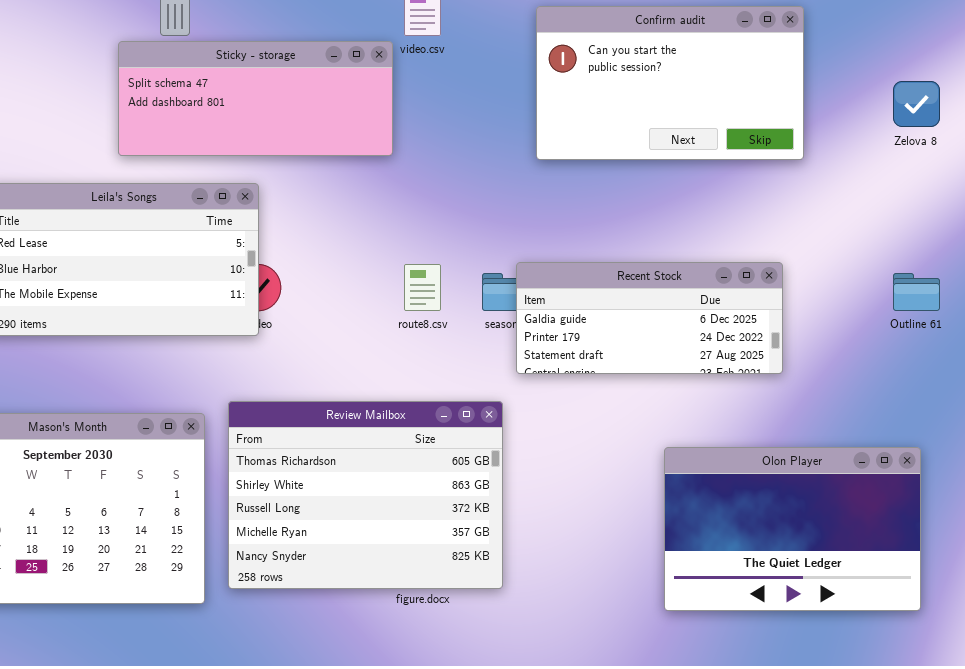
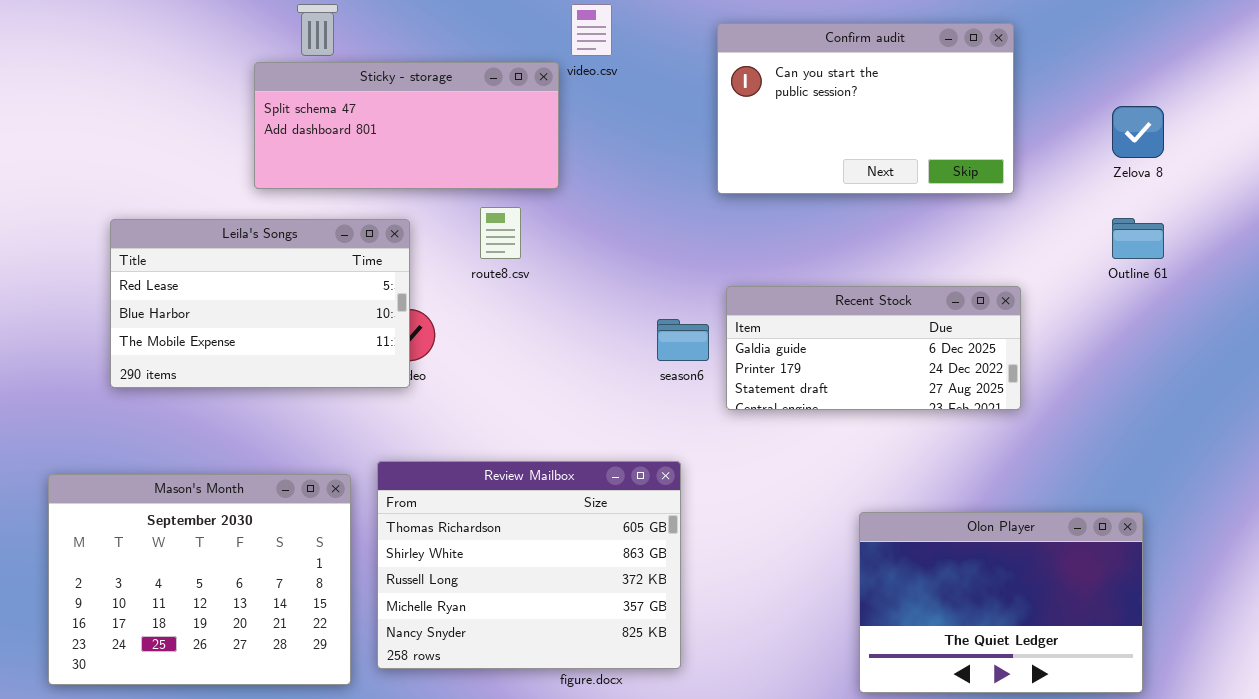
Recent Stock: [516,262,783,374] -> [726,286,1021,410], moved
route8.csv: [404,264,441,311] -> [480,207,521,259], moved
Outline 61: [893,273,940,311] -> [1112,218,1164,259], moved

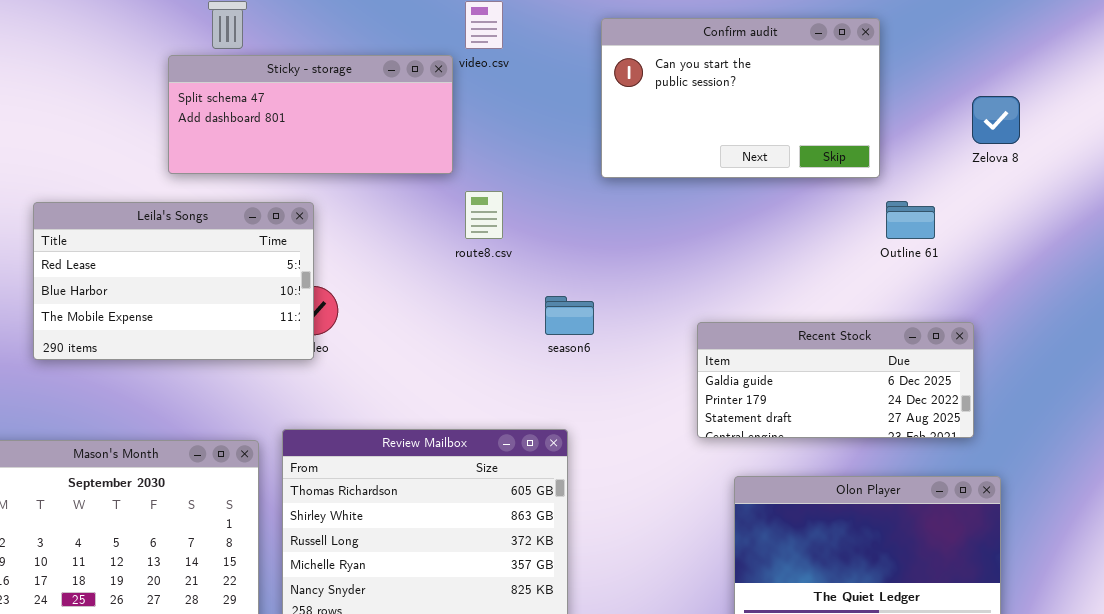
route8.csv: [480,207,521,259] -> [465,191,503,239], moved
Outline 61: [1112,218,1164,259] -> [886,201,935,239], moved
Recent Stock: [726,286,1021,410] -> [697,322,974,438], moved

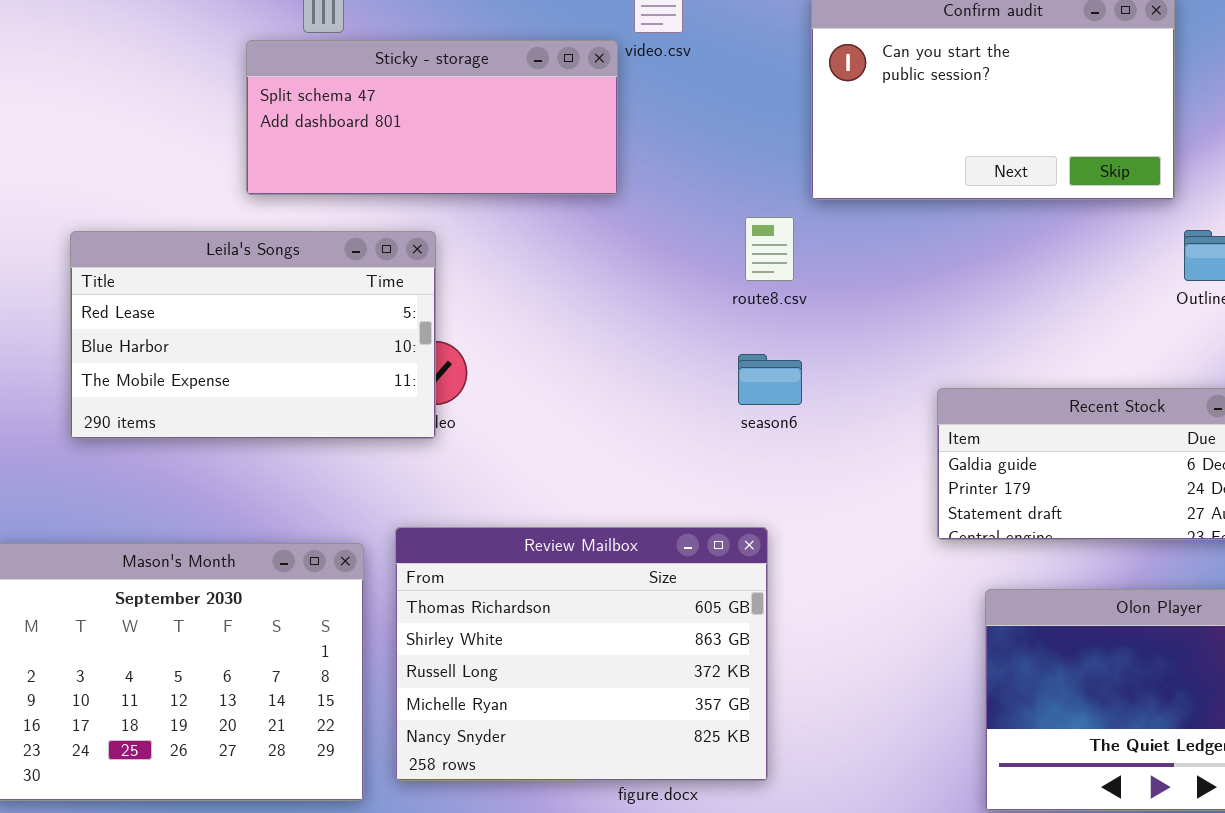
route8.csv: [465,191,503,239] -> [745,217,794,281], moved

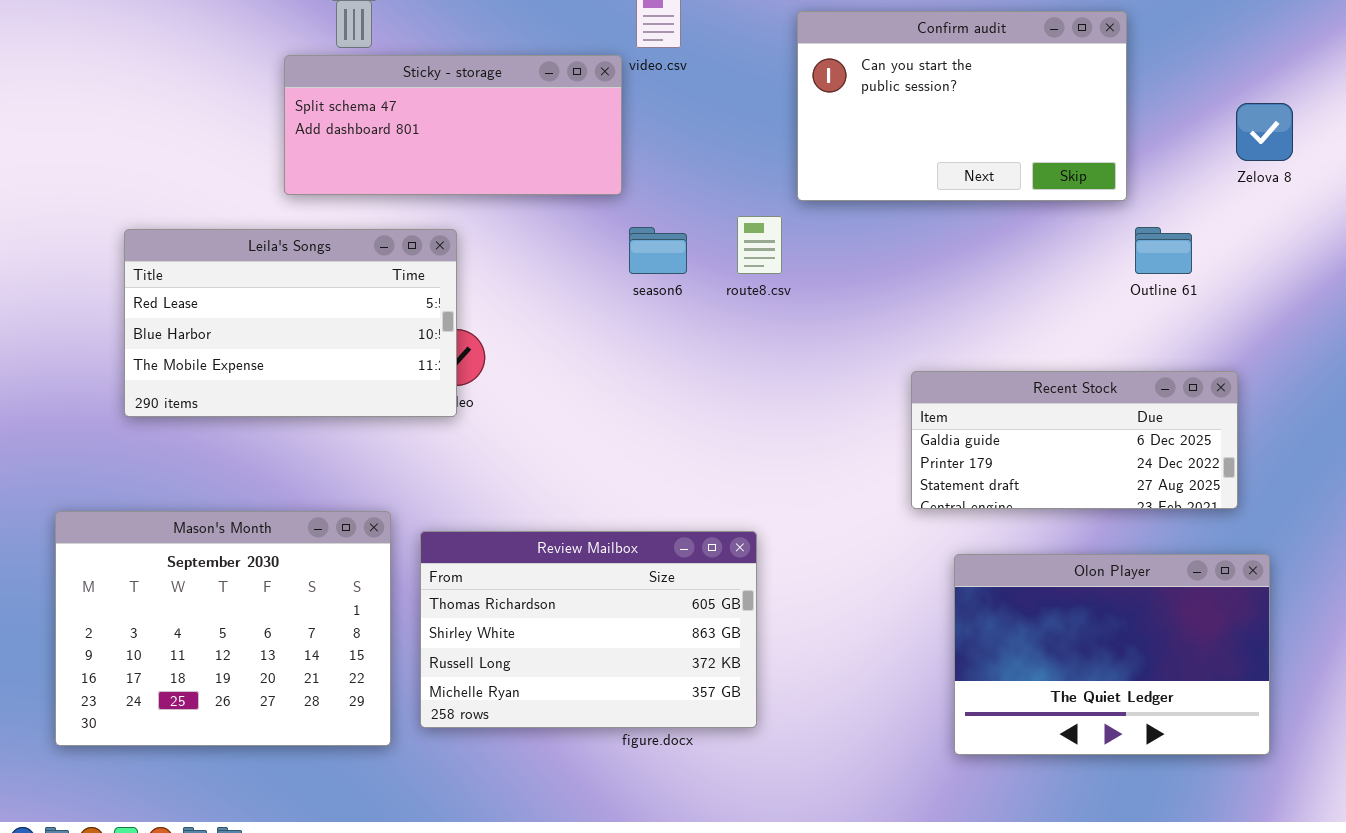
season6: [738,354,802,405] -> [629,227,687,274], moved
Review Mailbox: [395,527,768,781] -> [420,531,757,728], resized

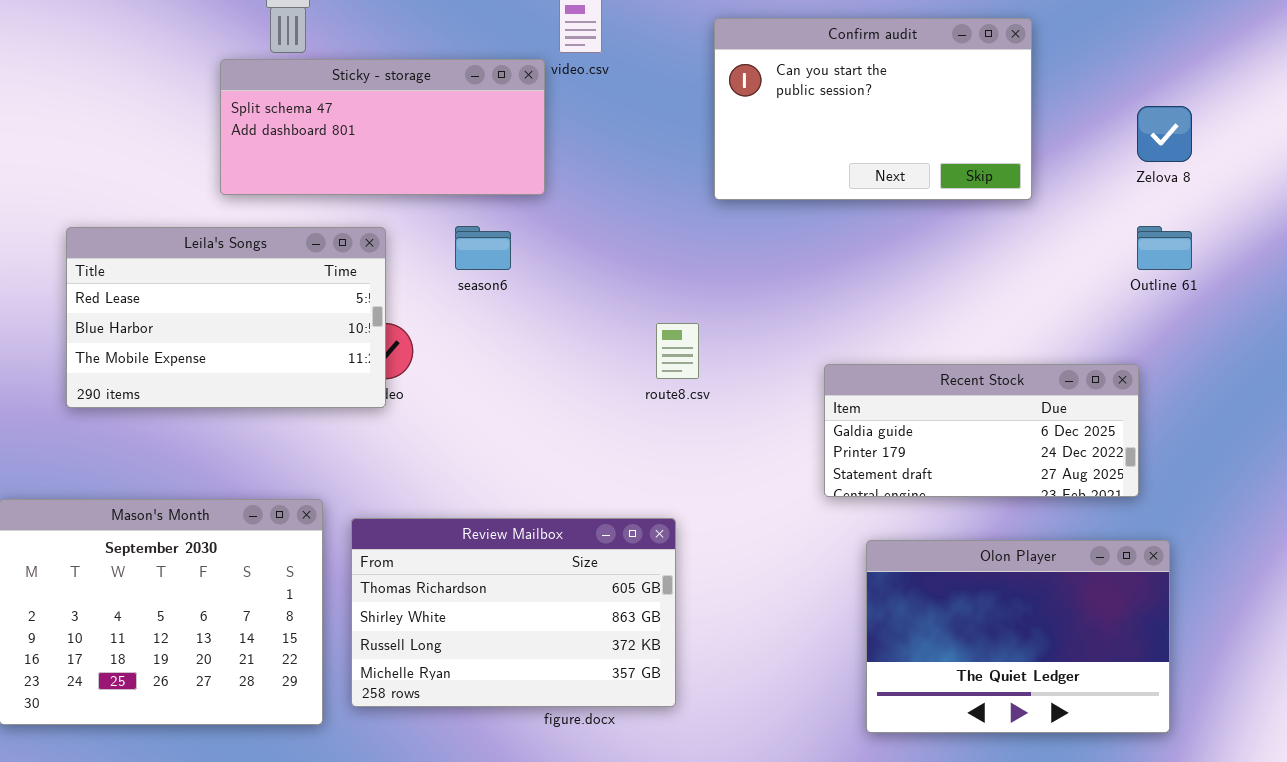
route8.csv: [737,216,782,274] -> [656,323,699,379], moved
season6: [629,227,687,274] -> [455,226,511,270], moved
Outline 61: [1135,227,1192,274] -> [1137,226,1192,270], moved

